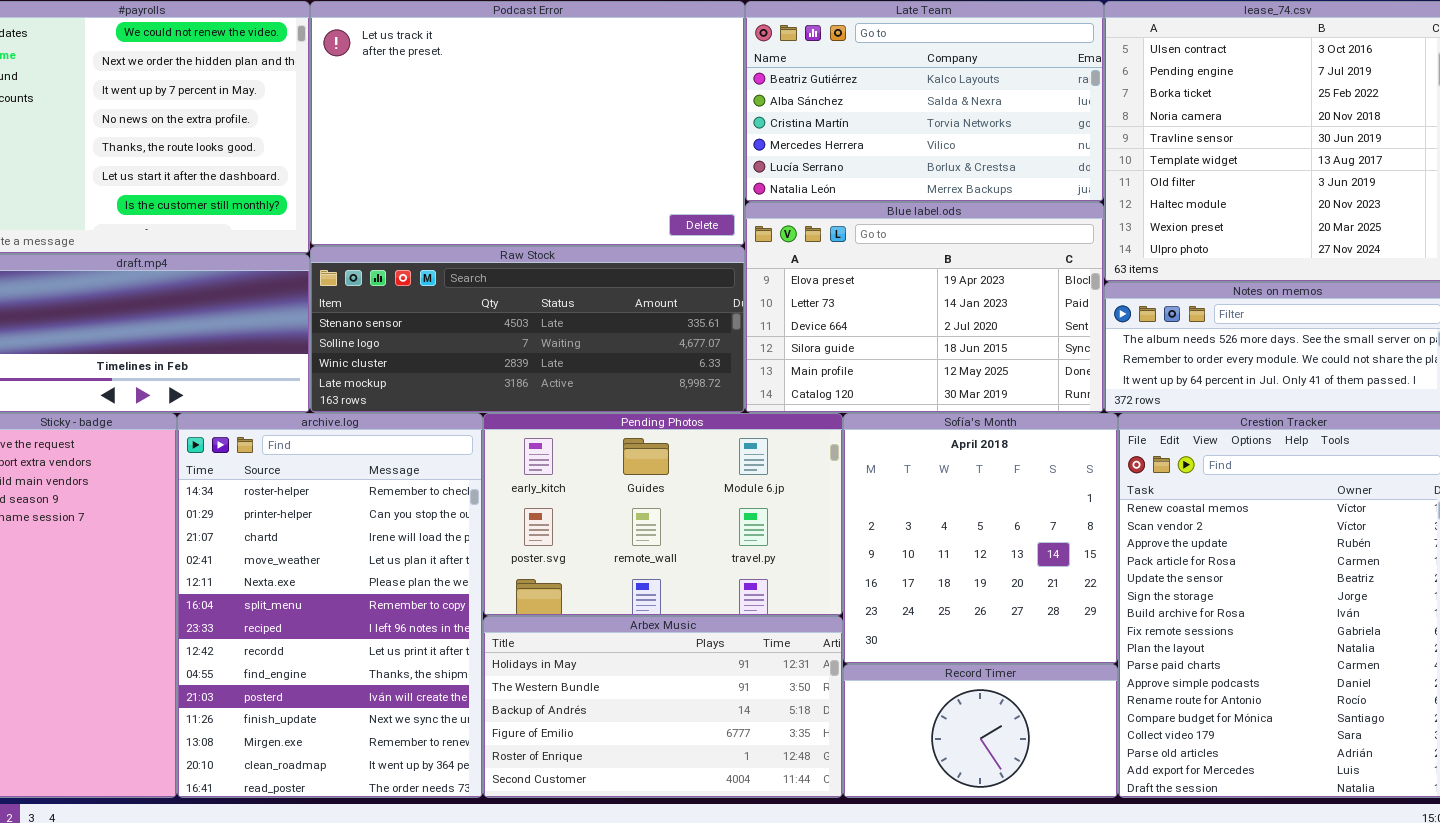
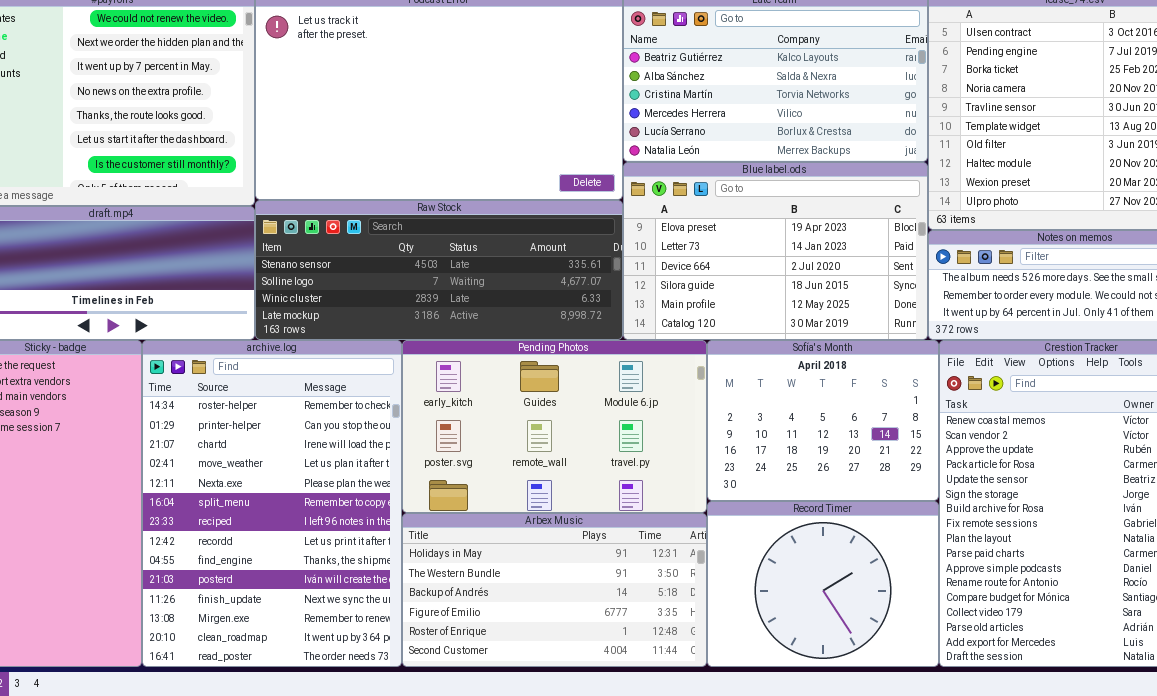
Sofía's Month: [843,413,1118,664] -> [707,340,939,501], resized
Record Timer: [843,664,1118,798] -> [707,501,939,667], resized

